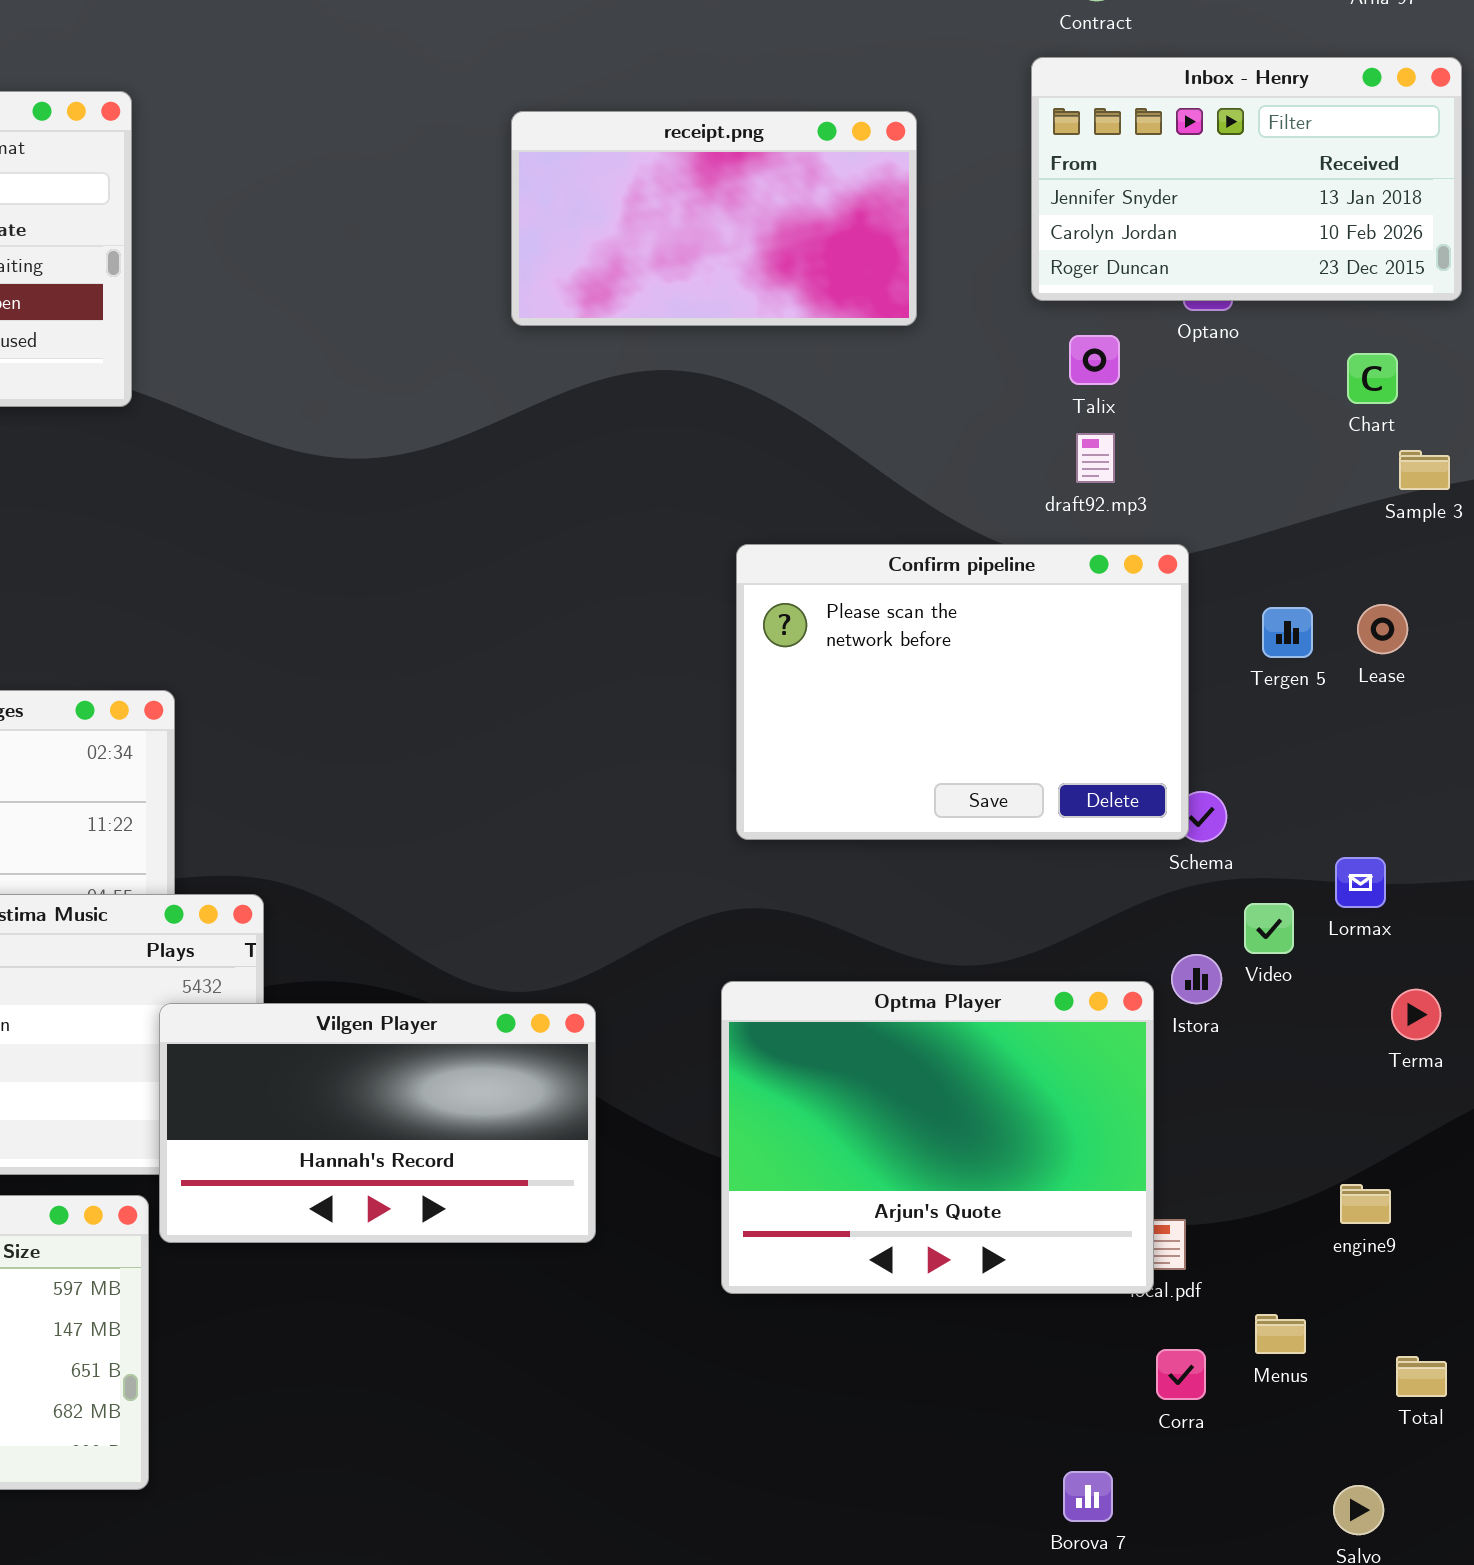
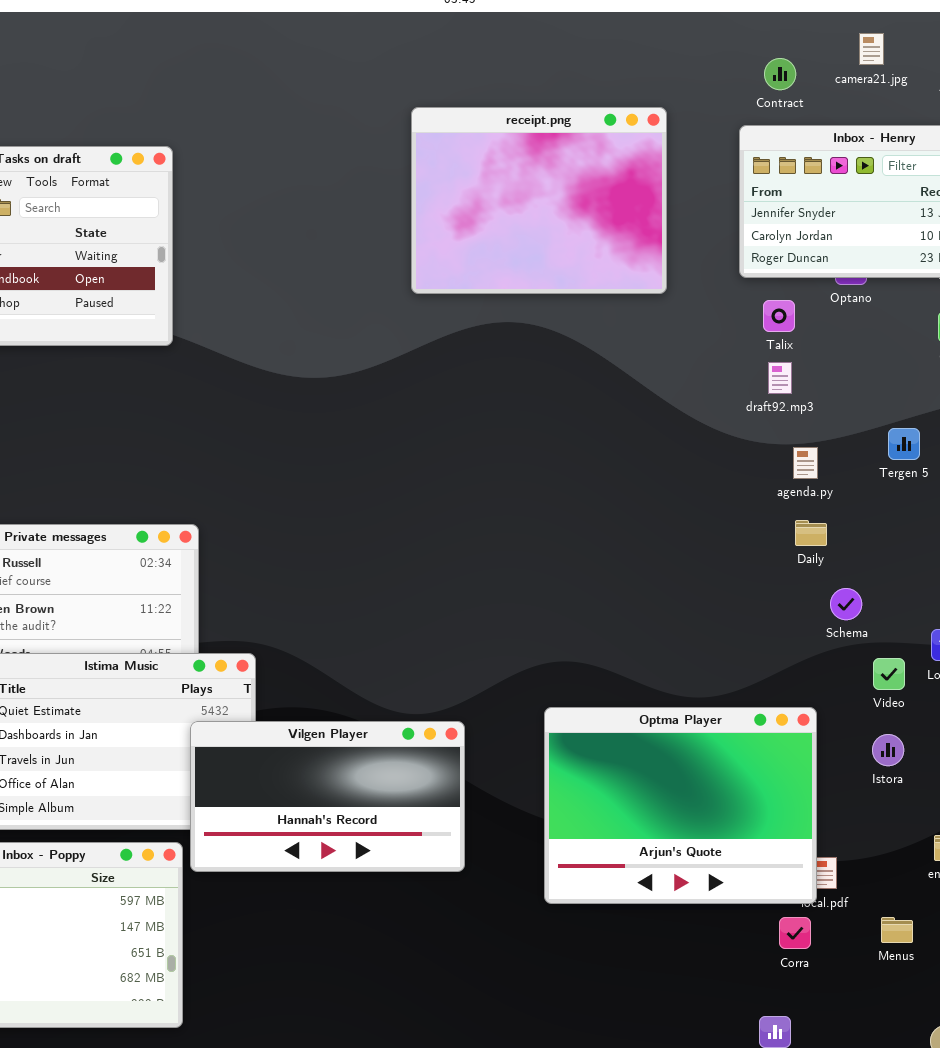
receipt.png: [511,111,917,326] -> [411,107,667,294], resized
Confirm pipeline: [736,544,1189,840] -> none, closed
Tergen 5: [1262,607,1313,658] -> [888,428,920,460], moved
Istora: [1171,954,1222,1004] -> [872,734,904,766], moved
Corra: [1156,1349,1206,1400] -> [779,917,811,949], moved

